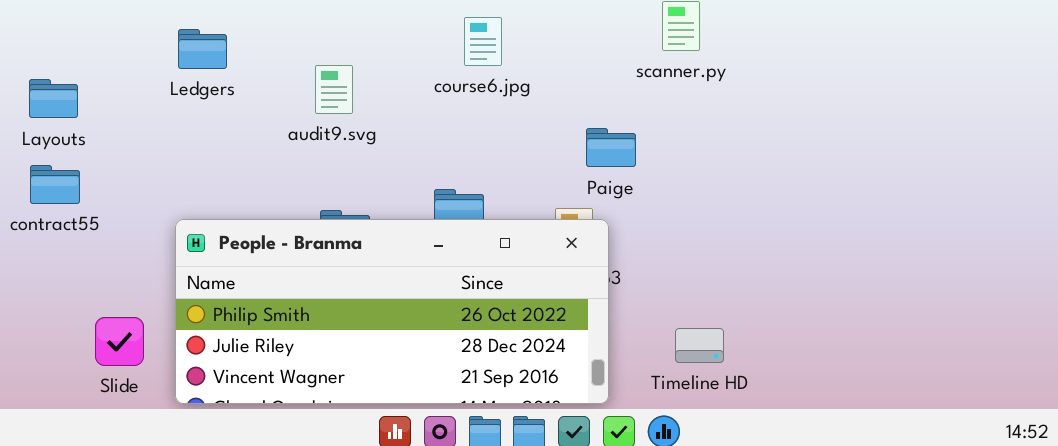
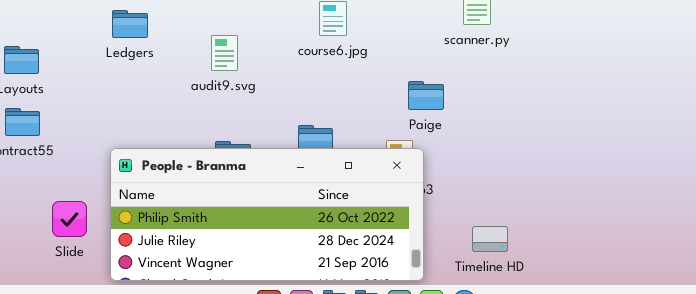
Slide: [95,317,144,366] -> [52,201,87,237], moved

